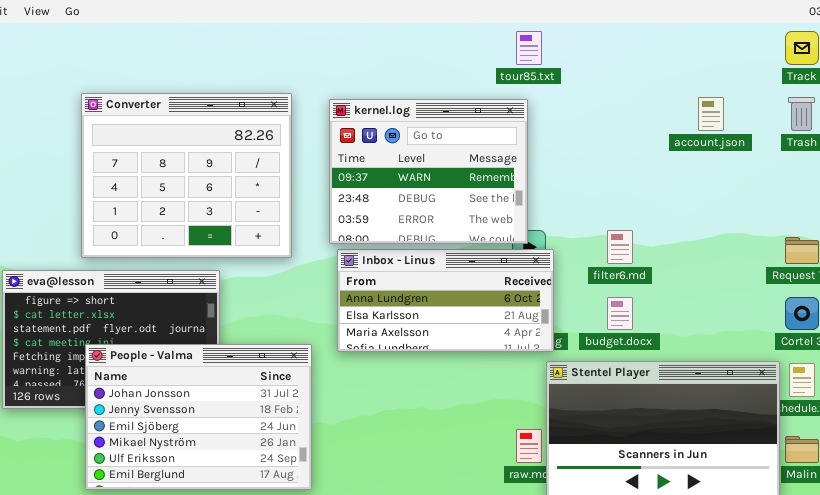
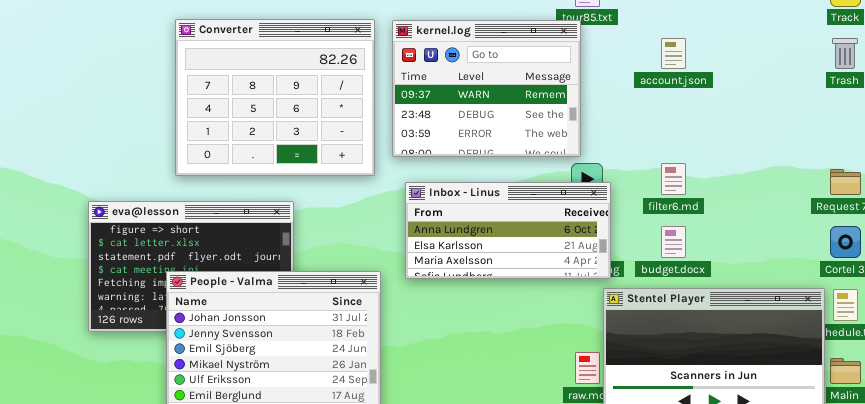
Converter: [81,93,292,258] -> [175,19,375,176], moved
account.json: [698,97,724,131] -> [661,38,686,69], moved
kernel.log: [329,99,528,244] -> [392,20,581,157], moved

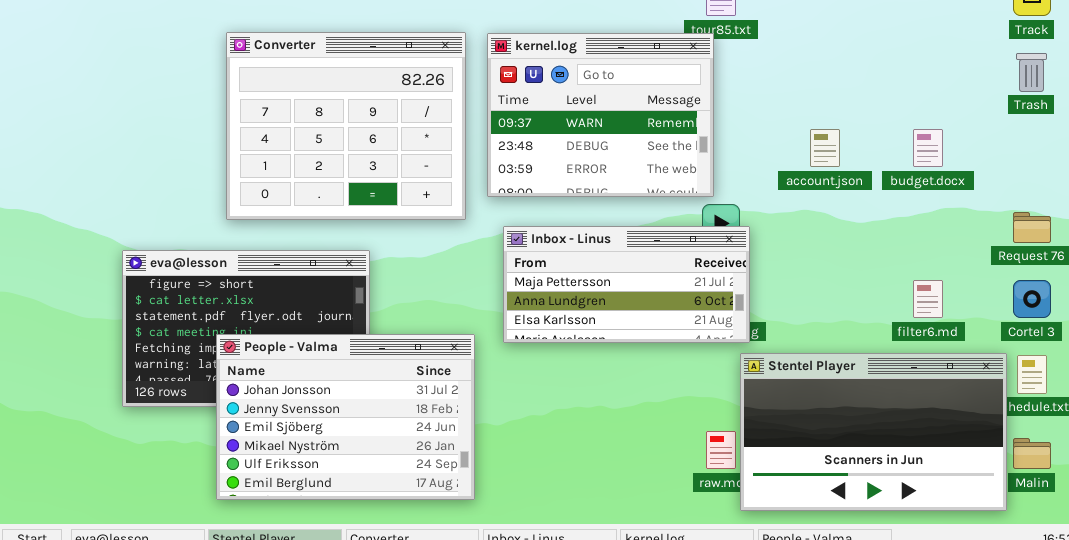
account.json: [661,38,686,69] -> [810,129,840,167], moved
filter6.md: [661,163,686,195] -> [913,280,943,318], moved
Inbox - Linus: [405,182,611,279] -> [503,226,750,343], scrolled up 1 row
budget.docx: [661,226,686,258] -> [913,129,943,167], moved

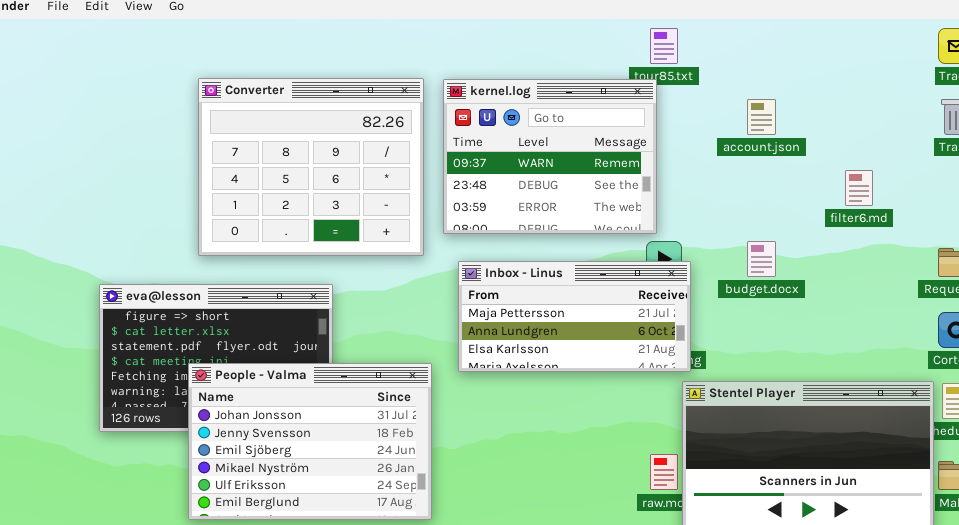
account.json: [810,129,840,167] -> [747,99,776,135], moved
budget.docx: [913,129,943,167] -> [747,241,776,277], moved
filter6.md: [913,280,943,318] -> [845,170,873,206], moved

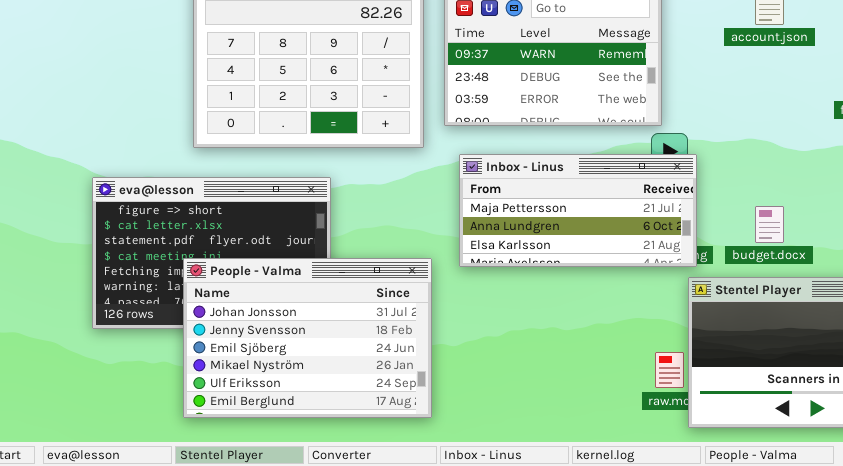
budget.docx: [747,241,776,277] -> [755,206,784,243], moved

